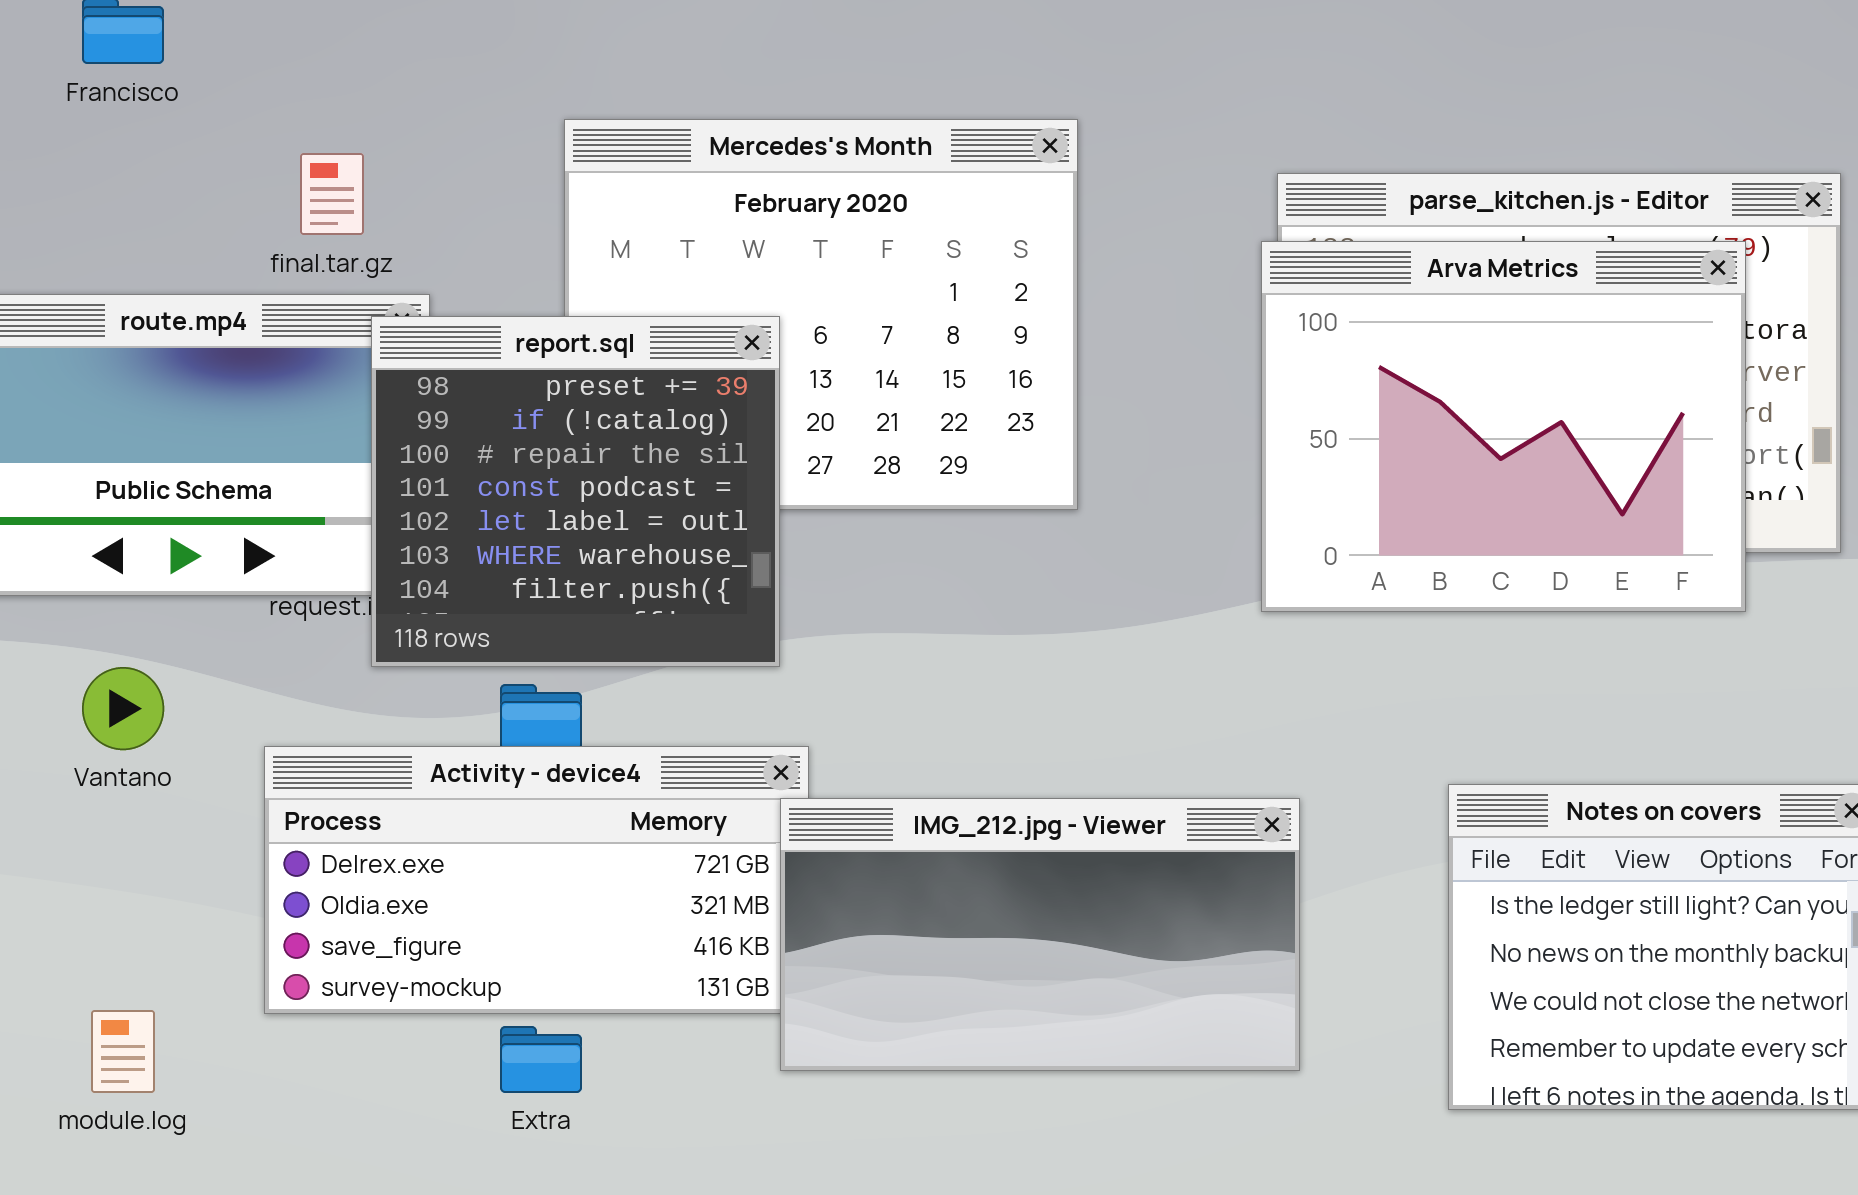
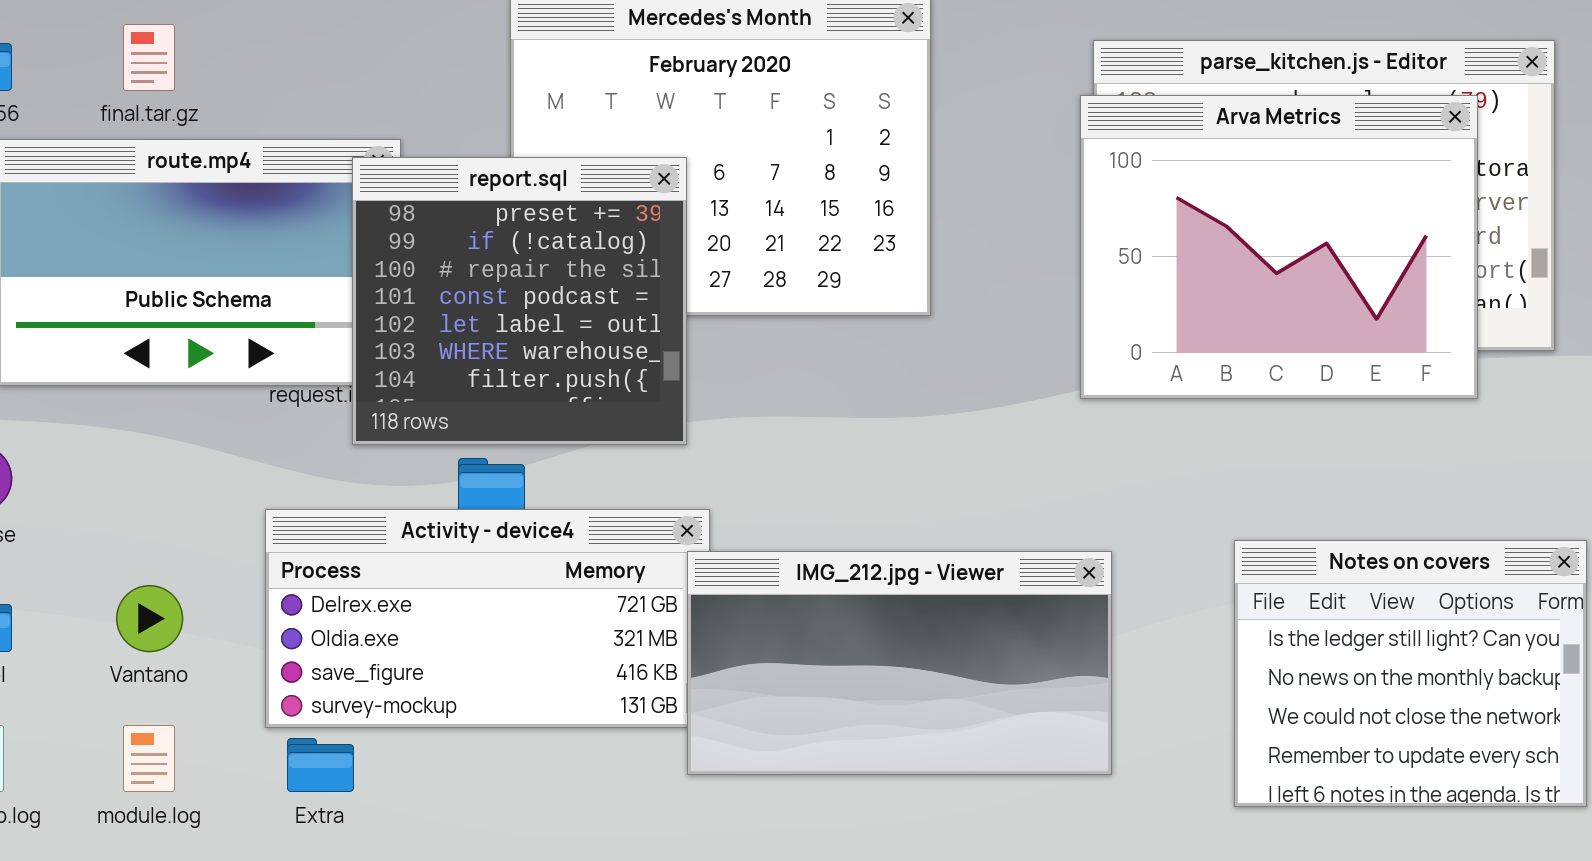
final.tar.gz: [300,153,364,235] -> [123,24,175,91], moved
Vantano: [82,667,164,750] -> [116,585,183,652], moved
Extra: [500,1026,582,1093] -> [287,738,354,792], moved

